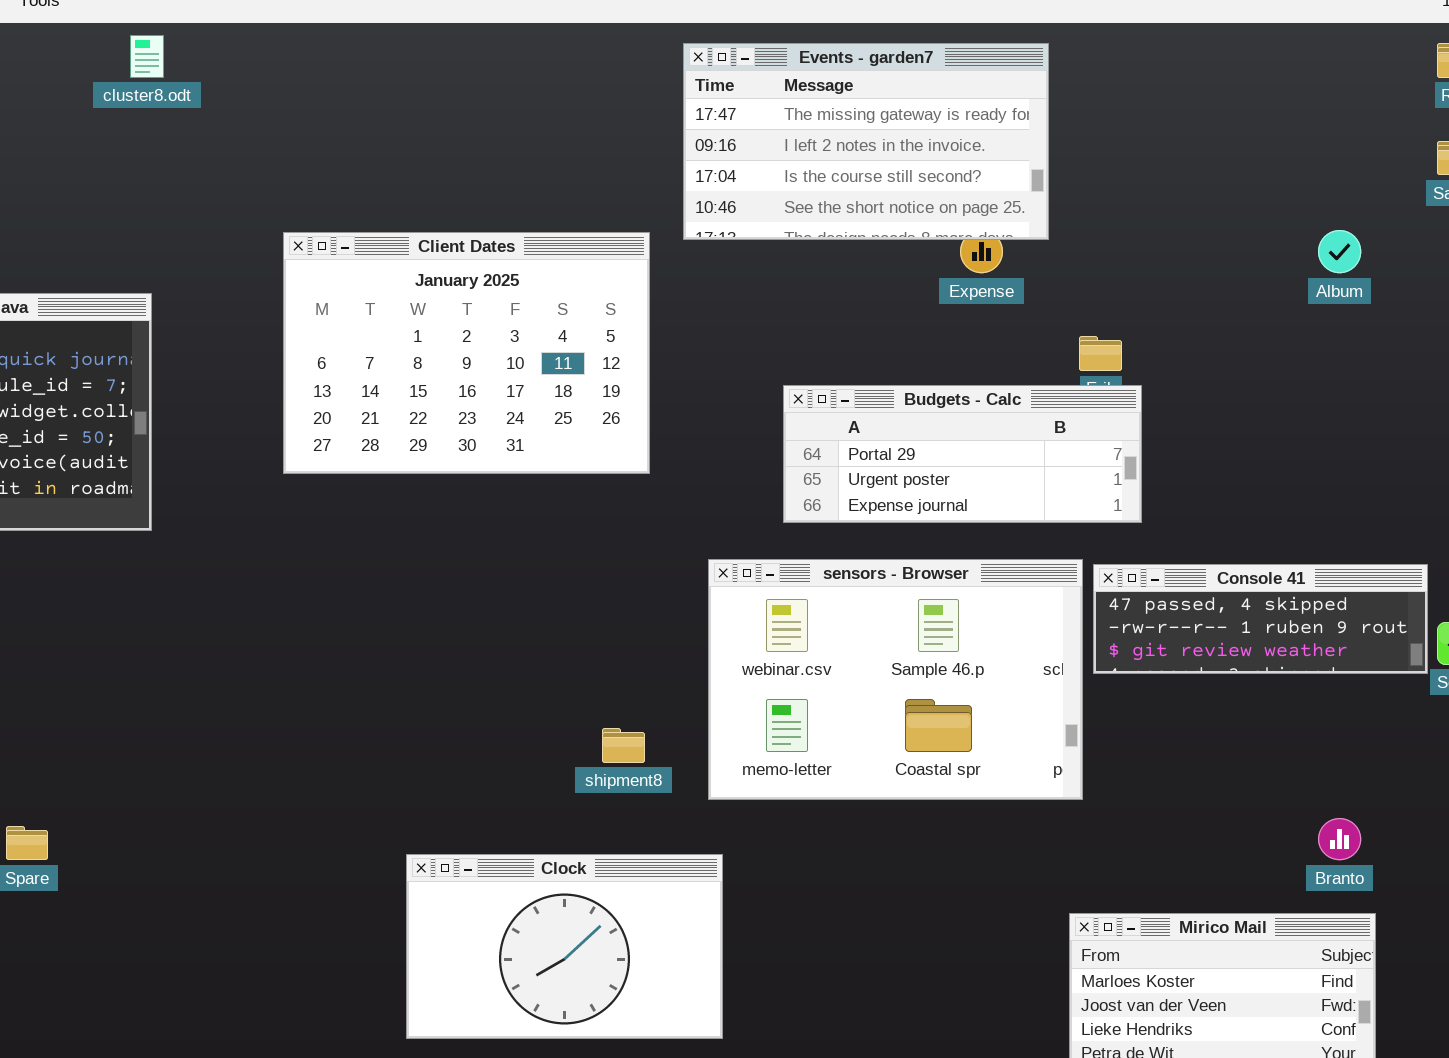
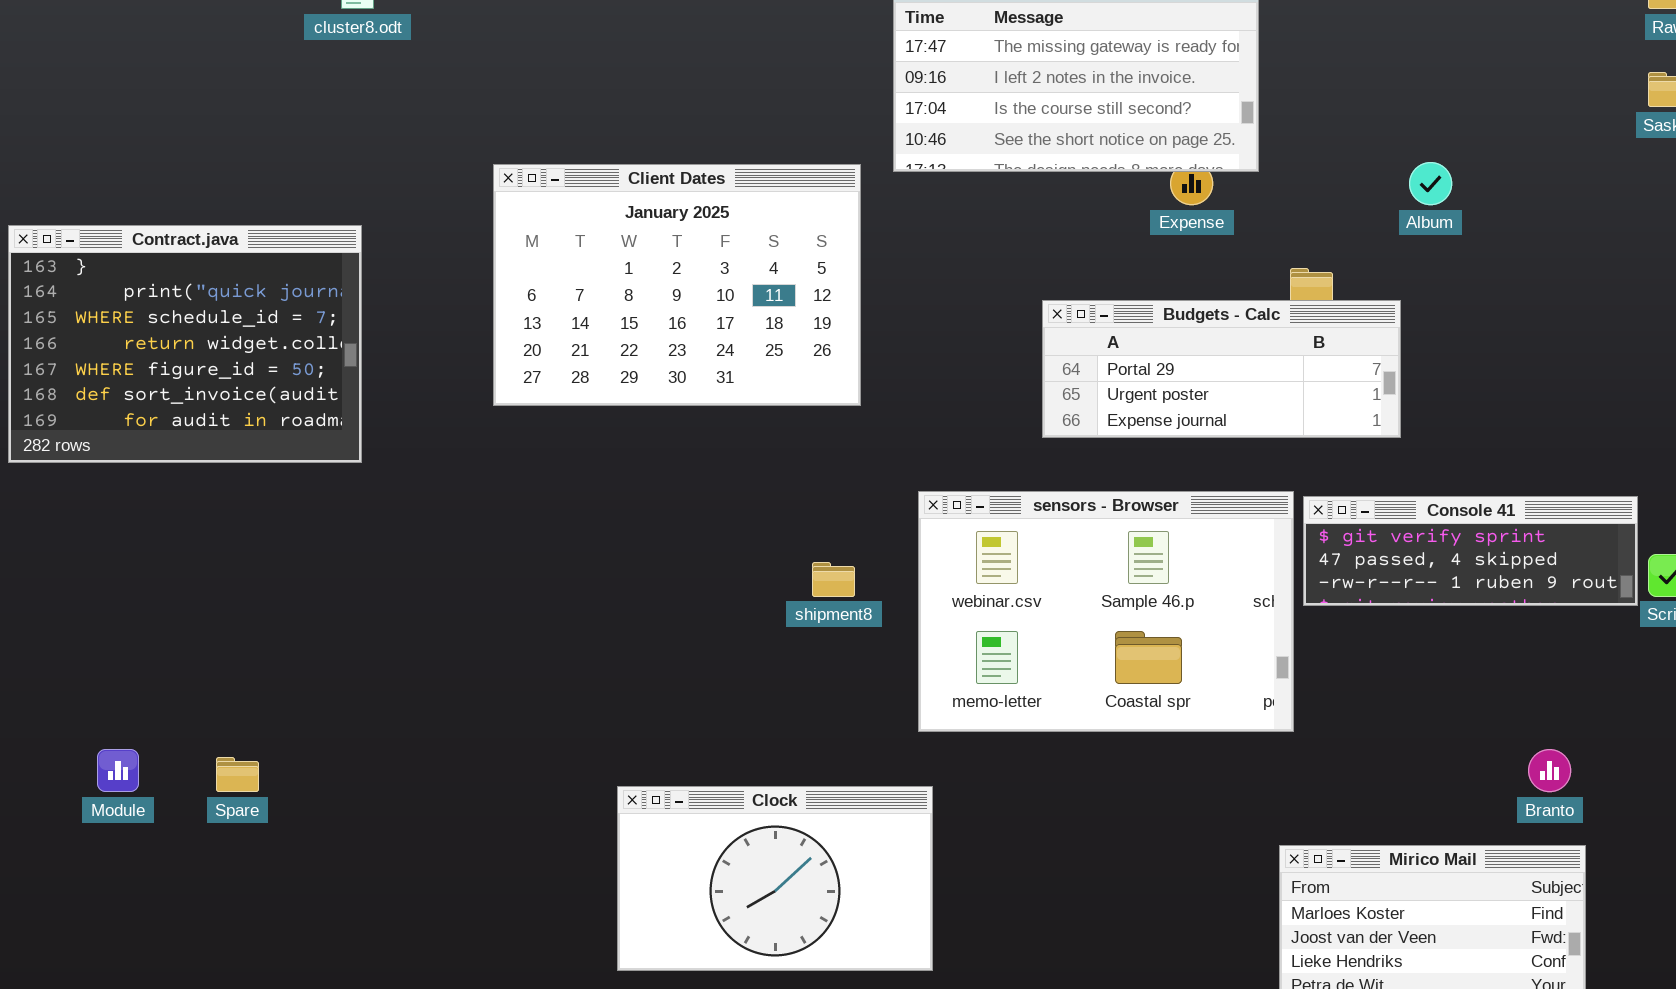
Album: [1318,230,1361,273] -> [1409,162,1452,205], moved
Budgets - Calc: [783,385,1142,523] -> [1042,300,1401,438], moved
Console 41: [1093,564,1428,674] -> [1303,496,1638,606], scrolled up 1 row
shipment8: [602,728,645,763] -> [812,562,855,597], moved

